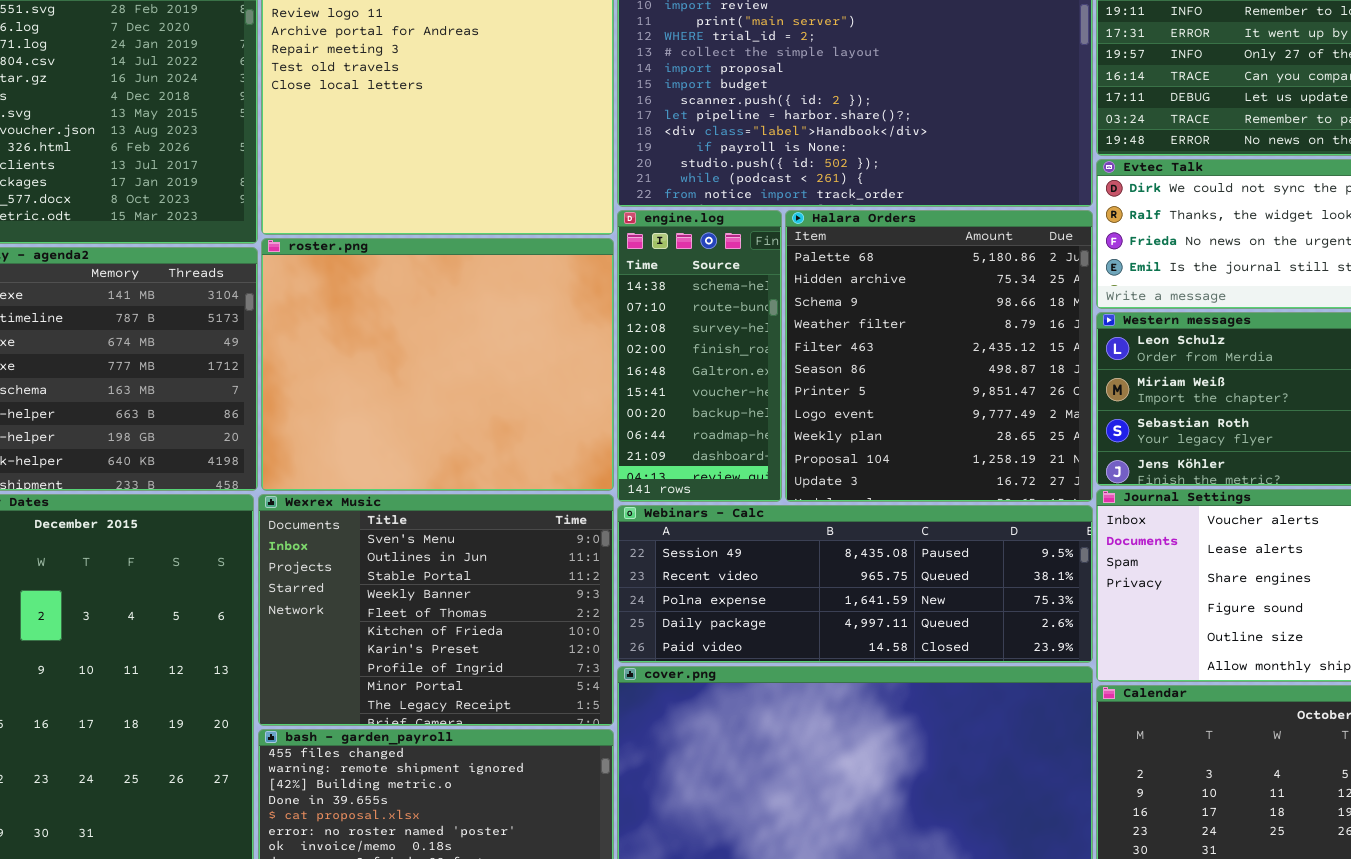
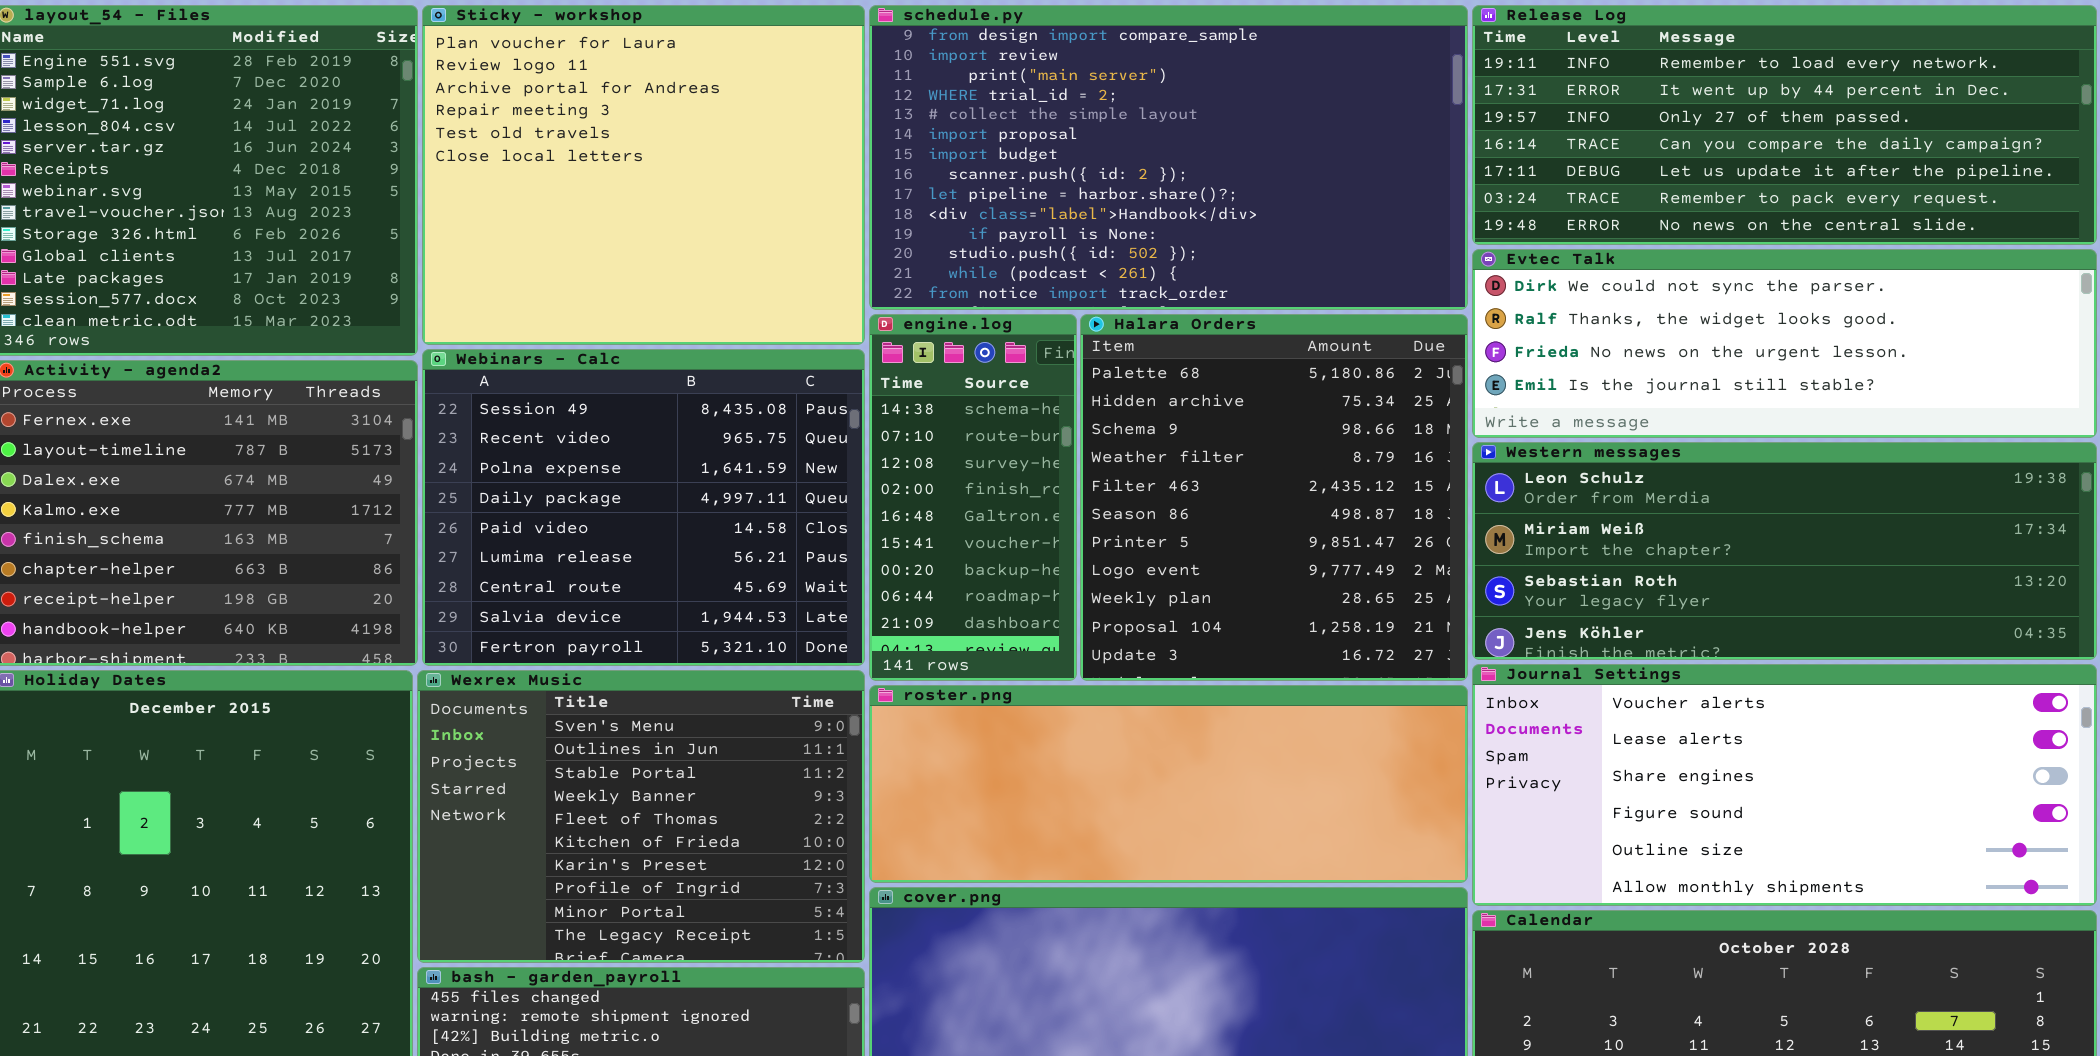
roster.png: [261,238,614,491] -> [869,685,1468,883], moved, resized
Webinars - Calc: [617,505,1093,663] -> [422,349,865,666], moved, resized

